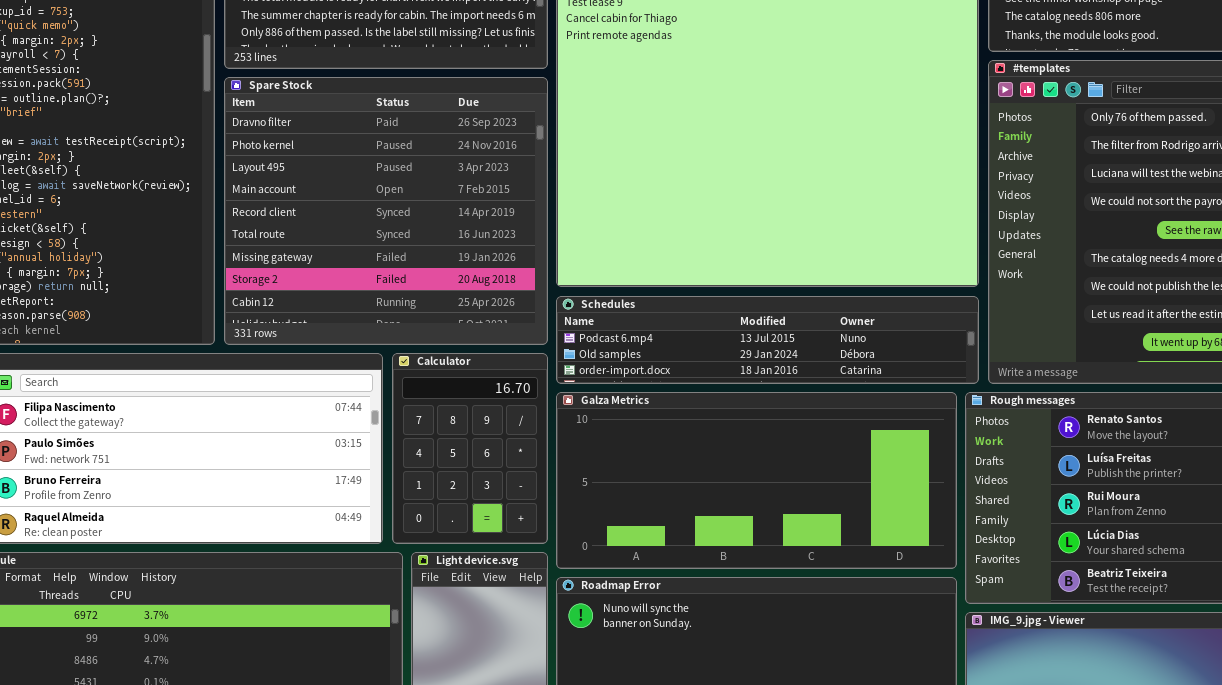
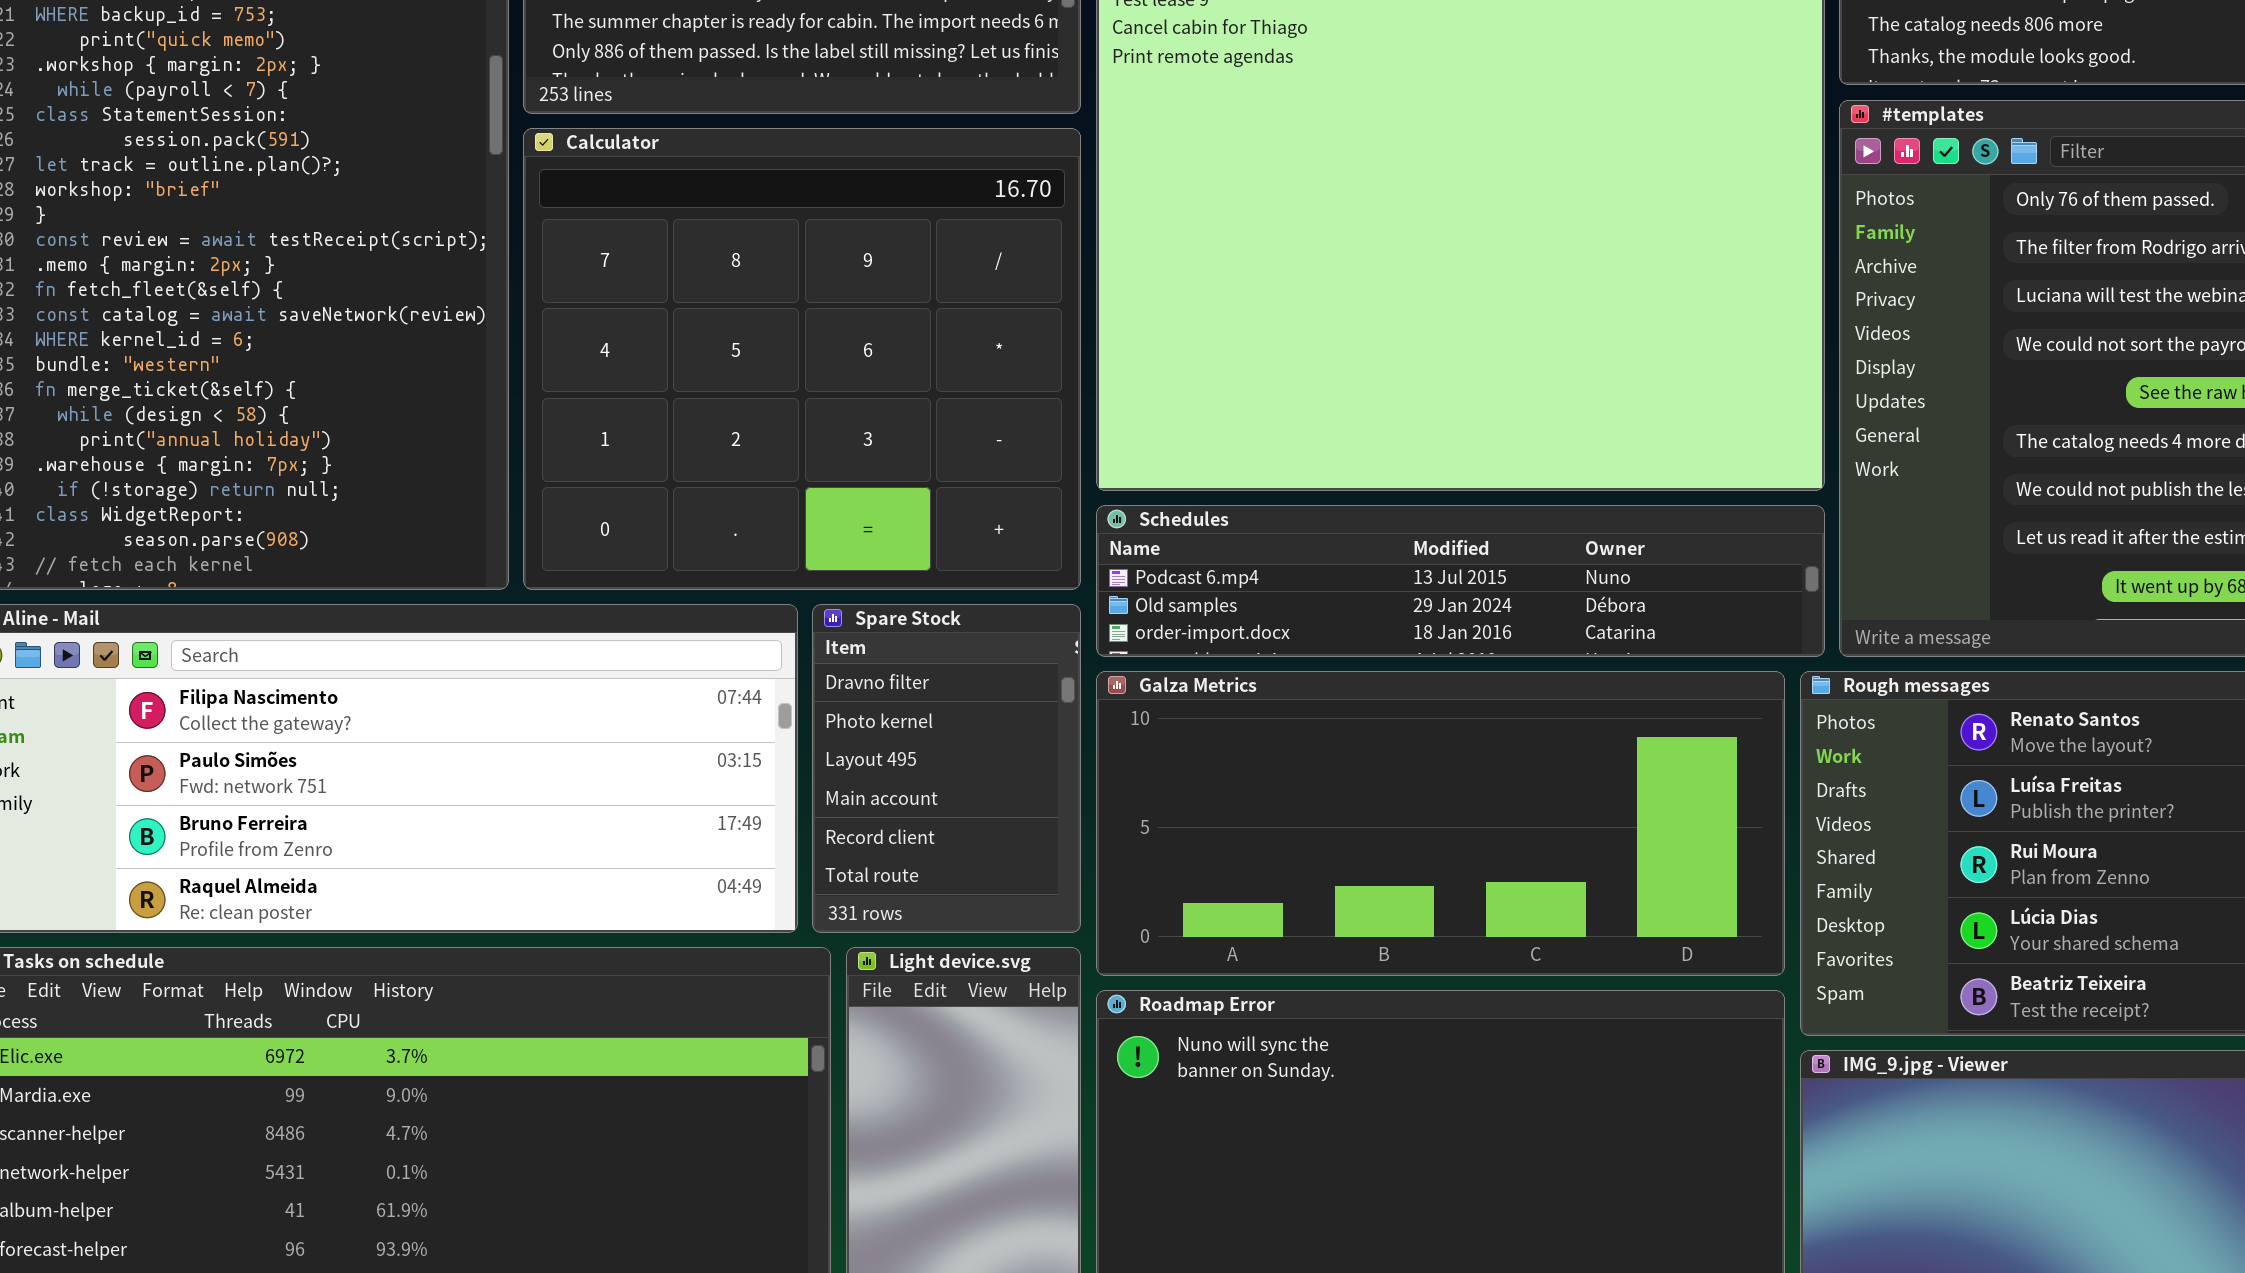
Spare Stock: [224,77,548,345] -> [812,604,1081,933], moved, resized
Calculator: [392,353,548,544] -> [523,128,1081,590], moved, resized

